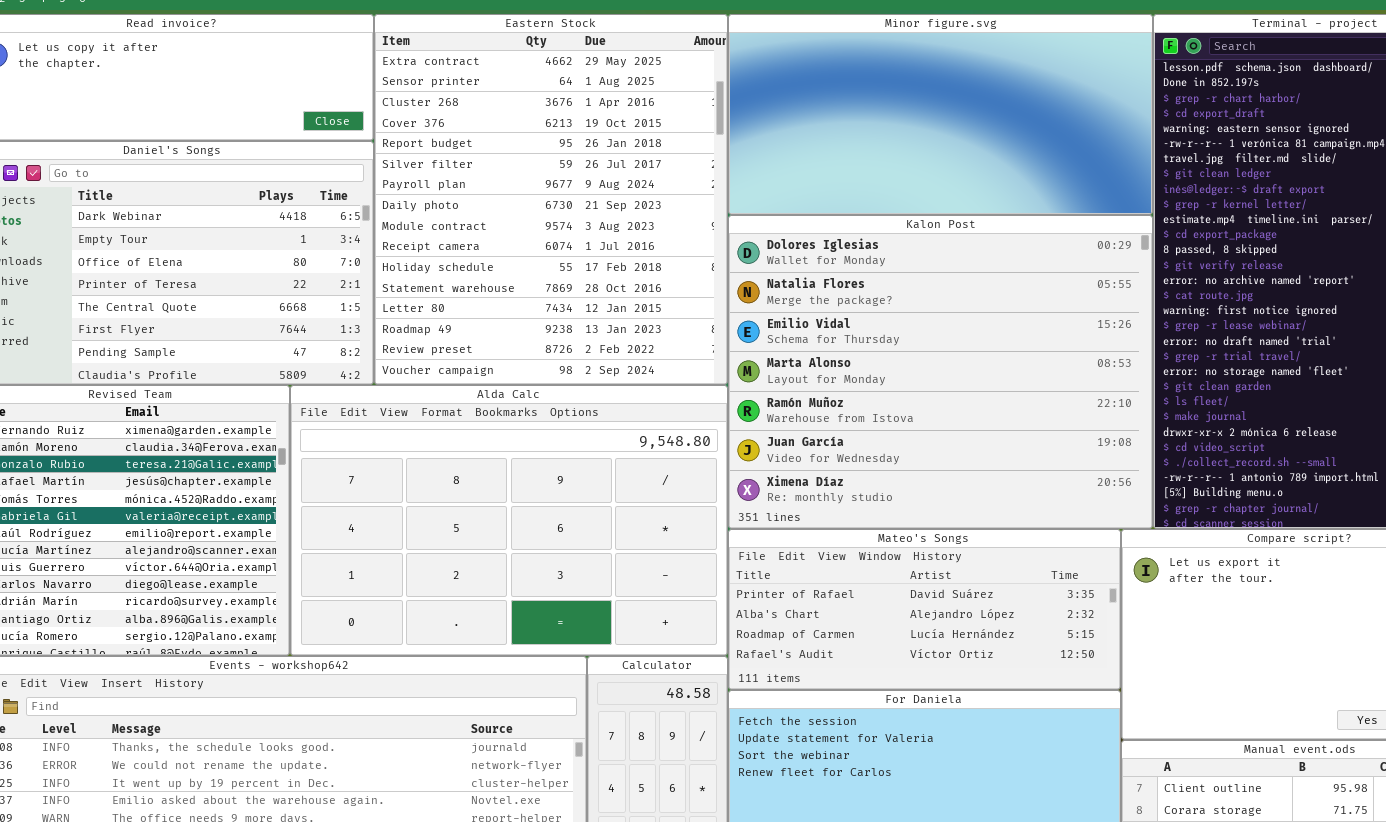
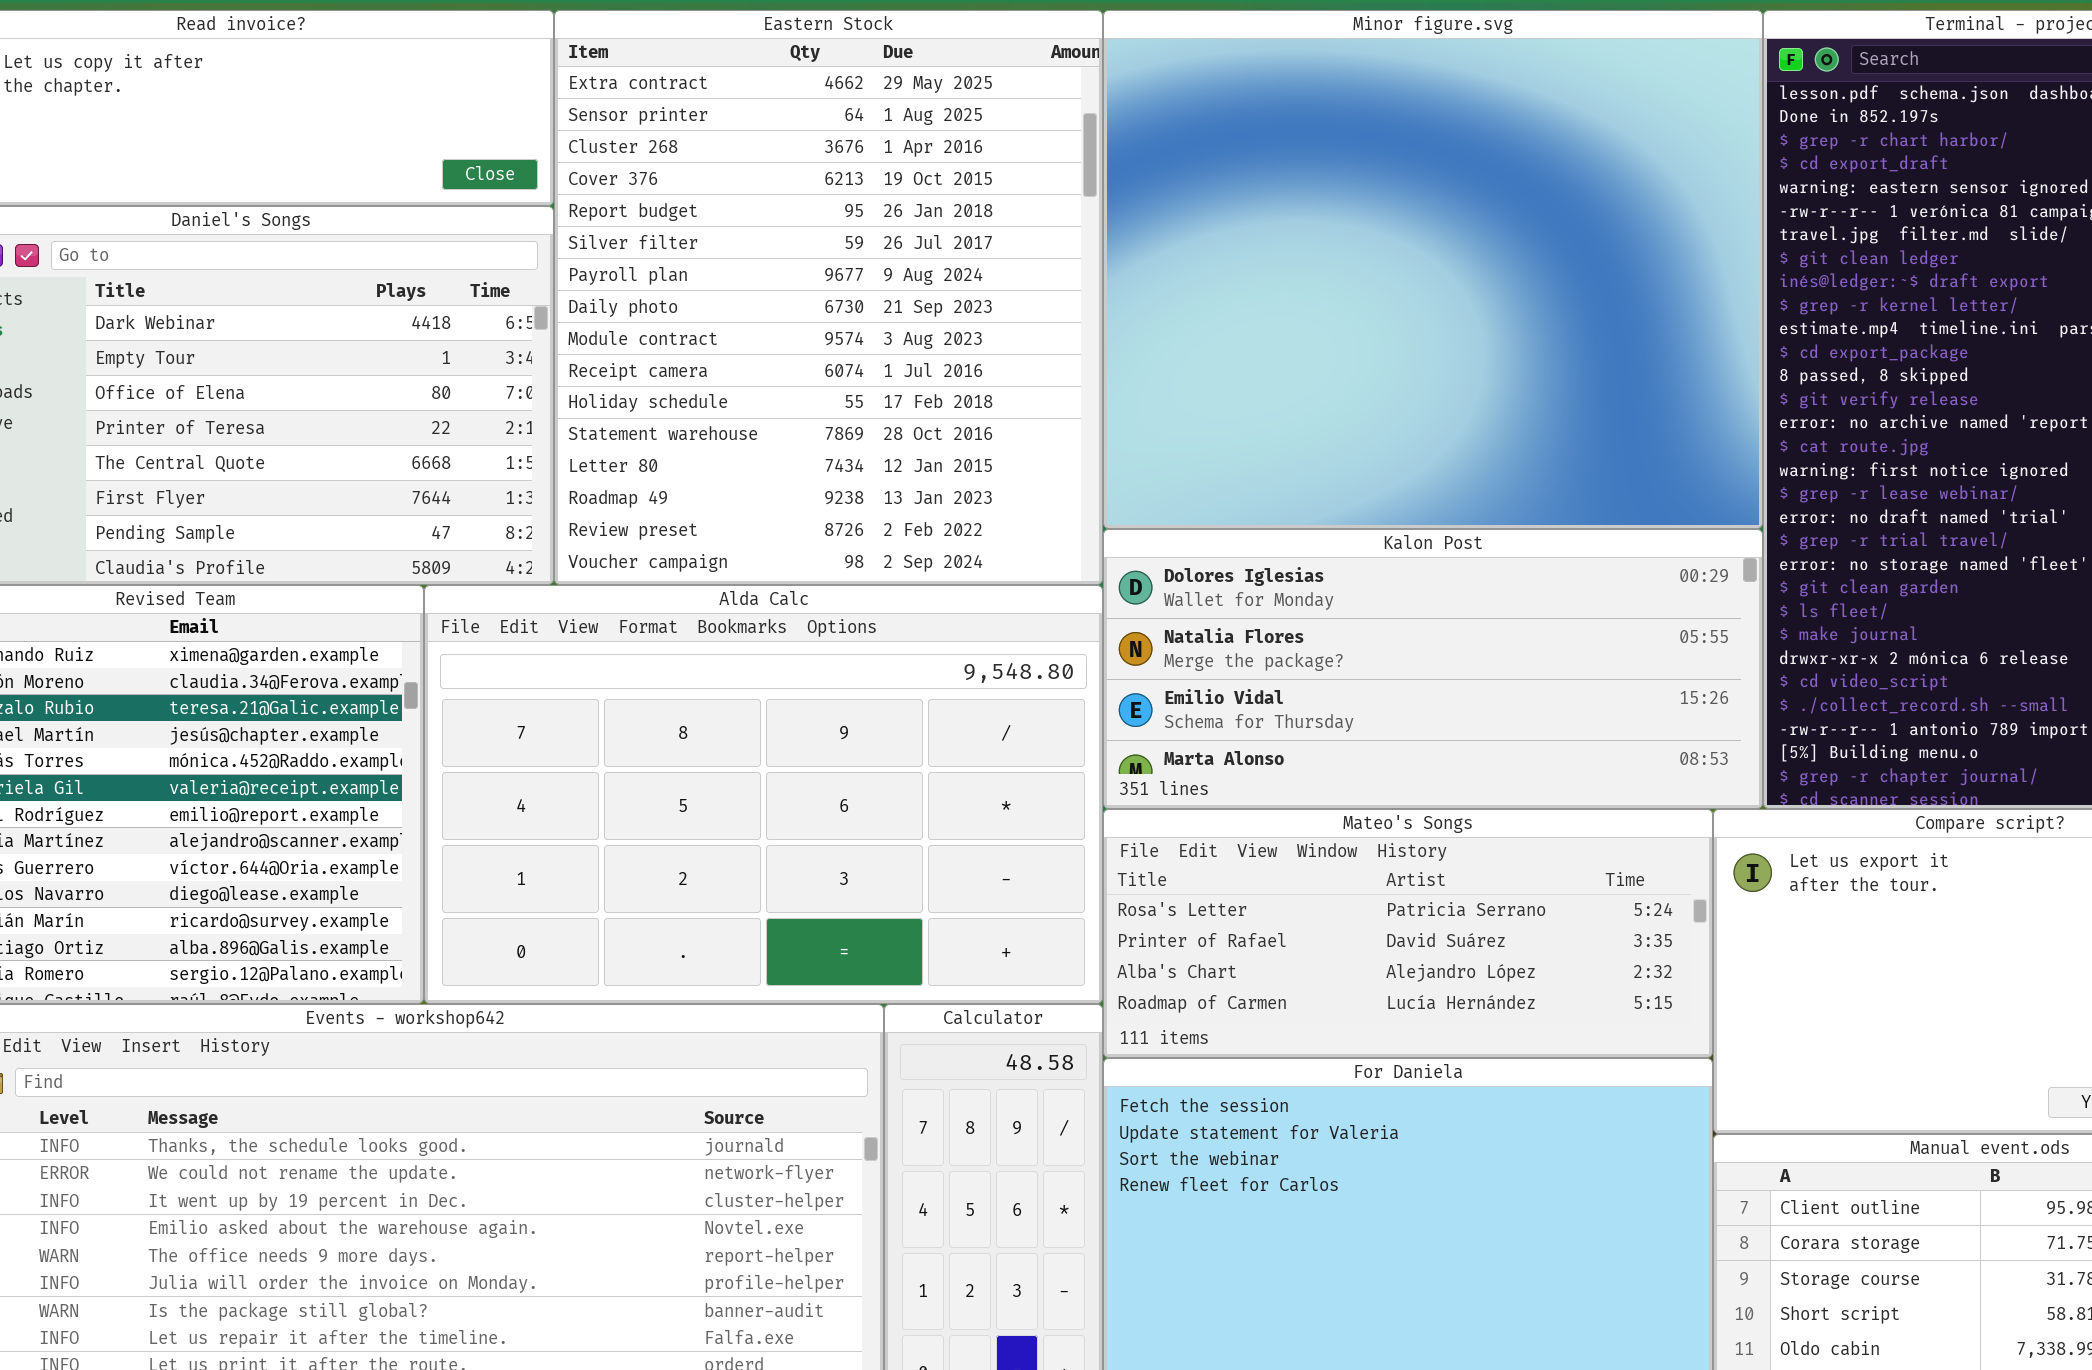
Minor figure.svg: [728,14,1153,215] -> [1103,10,1763,529], resized
Kalon Post: [728,215,1153,529] -> [1103,529,1763,809], resized
Mateo's Songs: [728,529,1121,690] -> [1103,809,1713,1058], scrolled up 1 row

